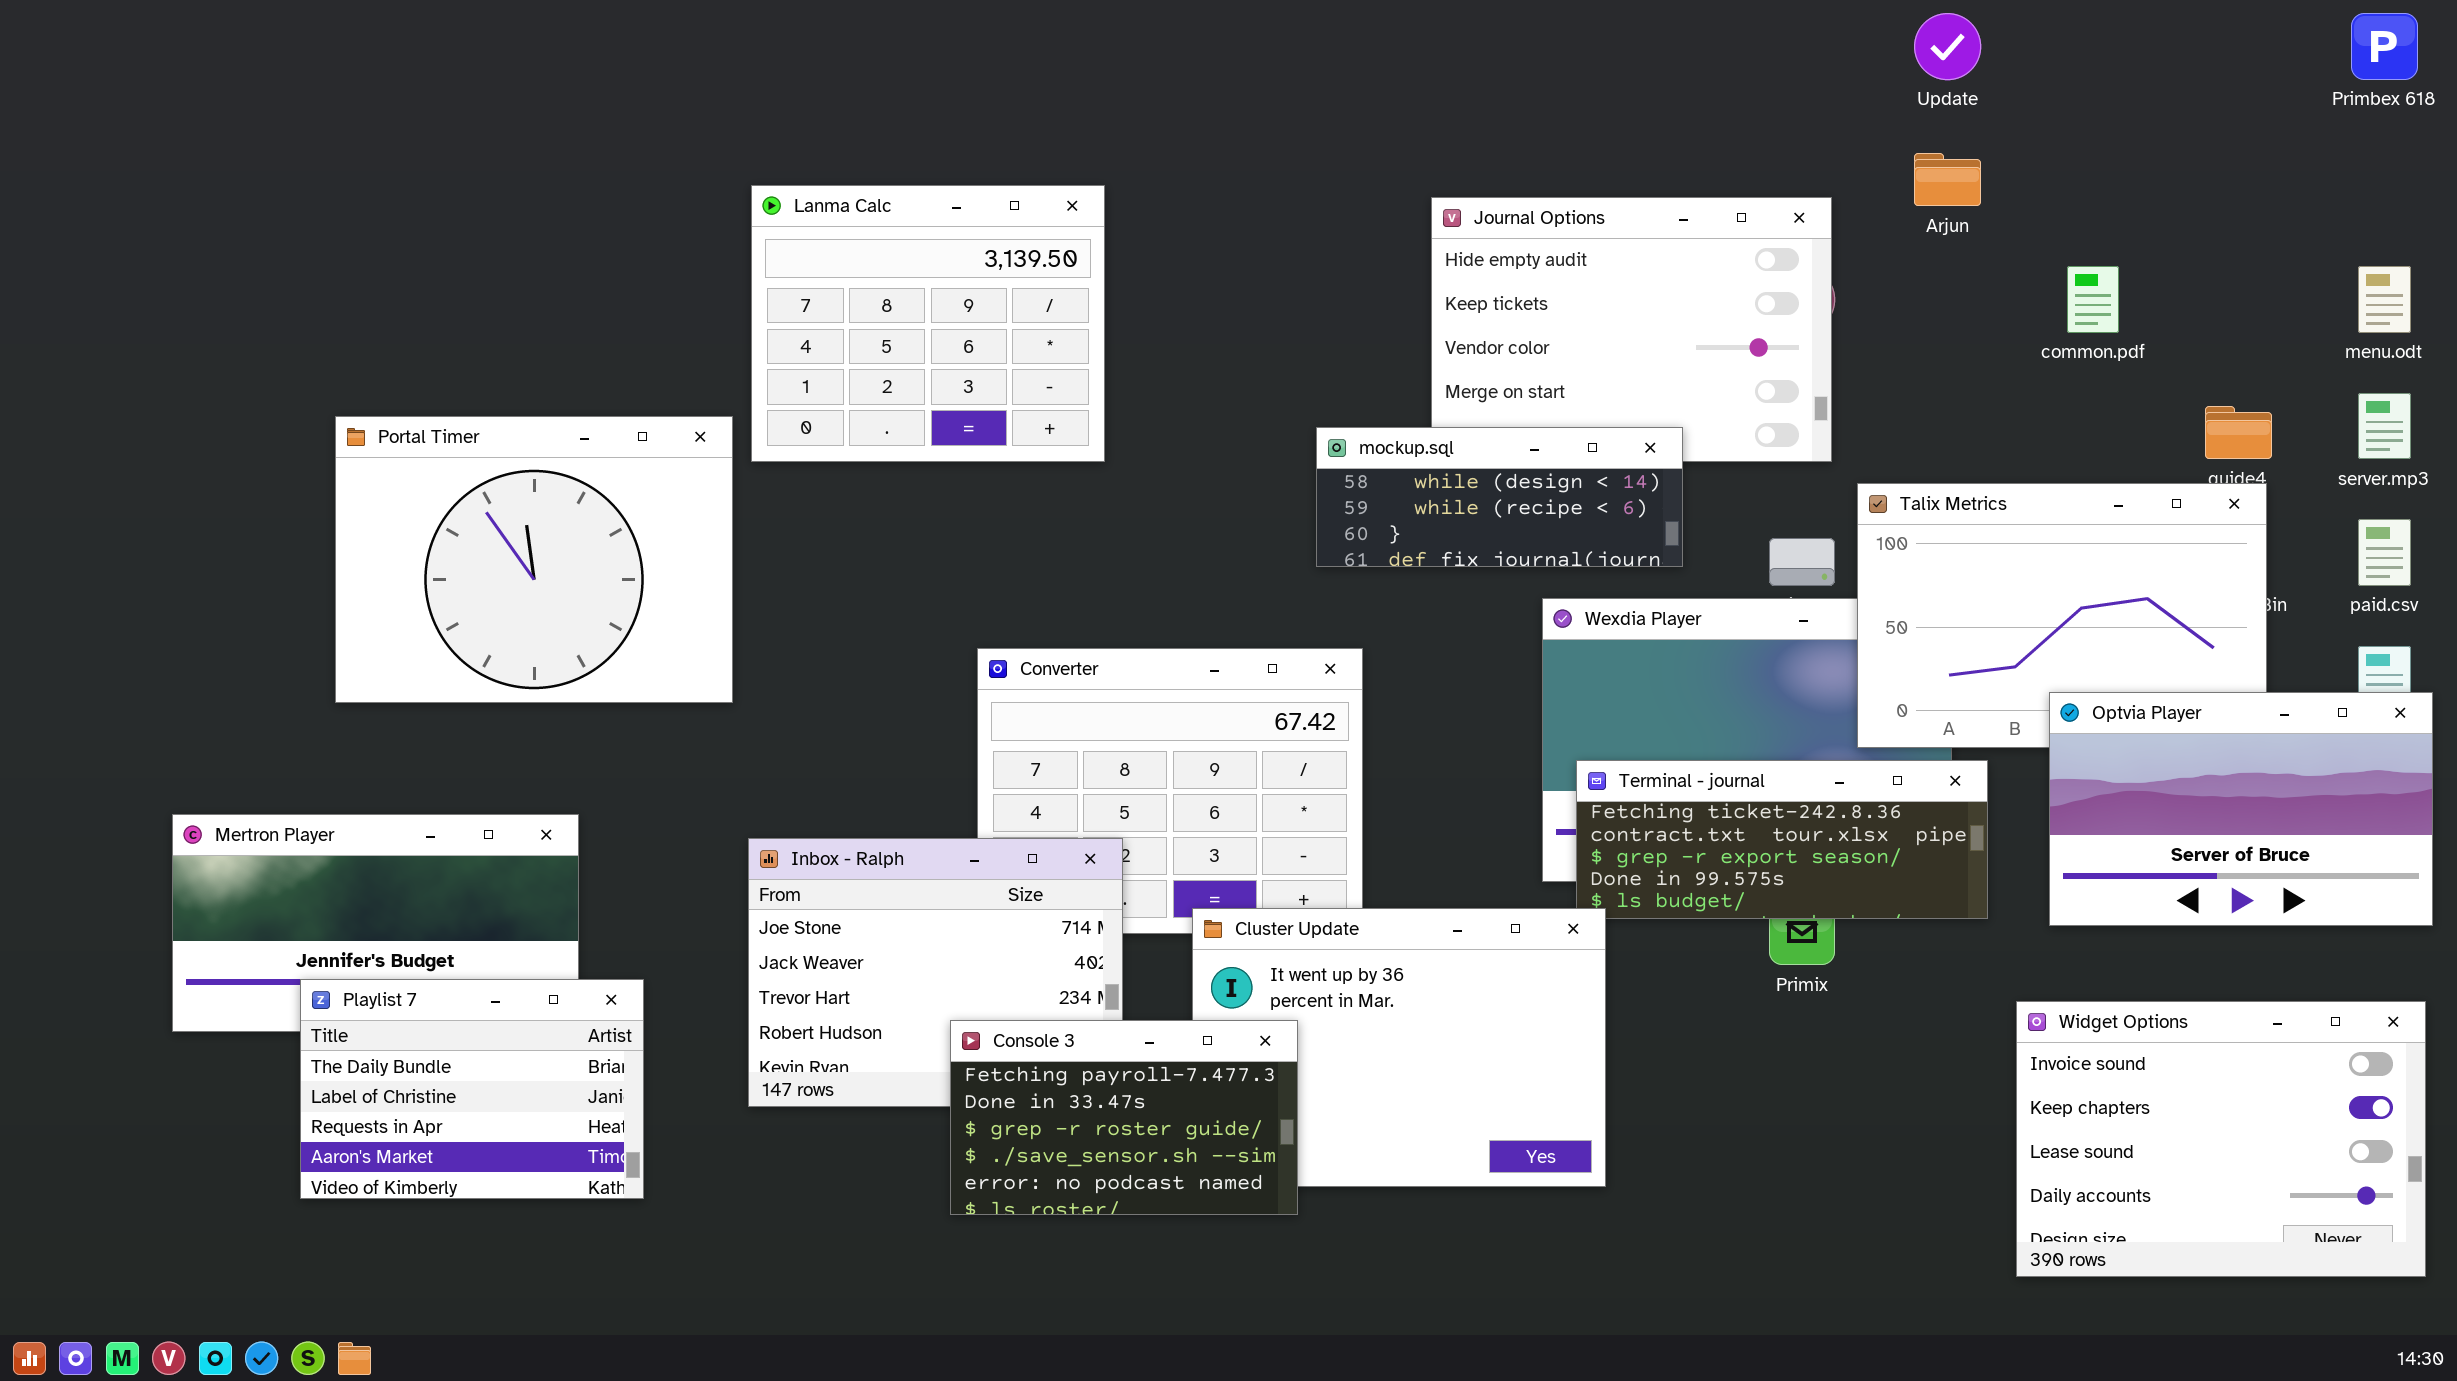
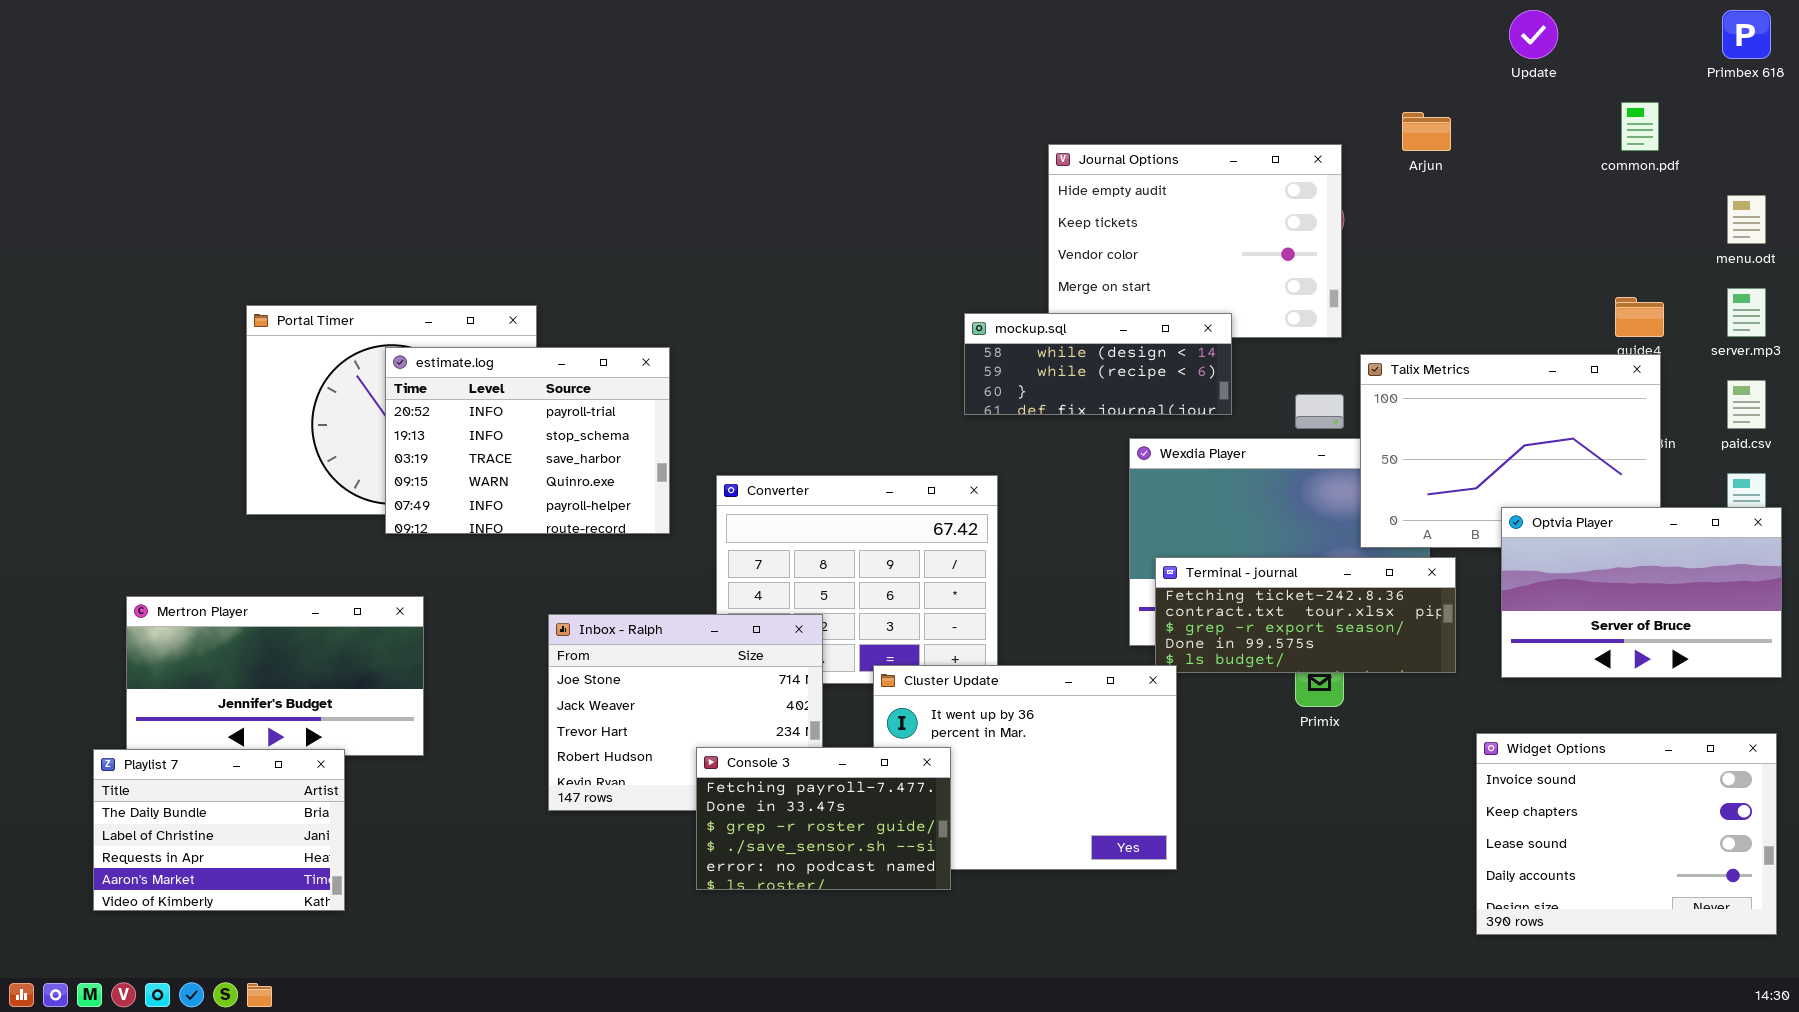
Update: [1914,13,1981,80] -> [1509,10,1558,59], moved
Lanma Calc: [751,185,1105,462] -> none, closed
common.pdf: [2067,266,2119,333] -> [1621,102,1659,151], moved
estimate.log: none -> [385,347,670,534], opened
Playlist 7: [300,979,644,1199] -> [93,749,345,911], moved

